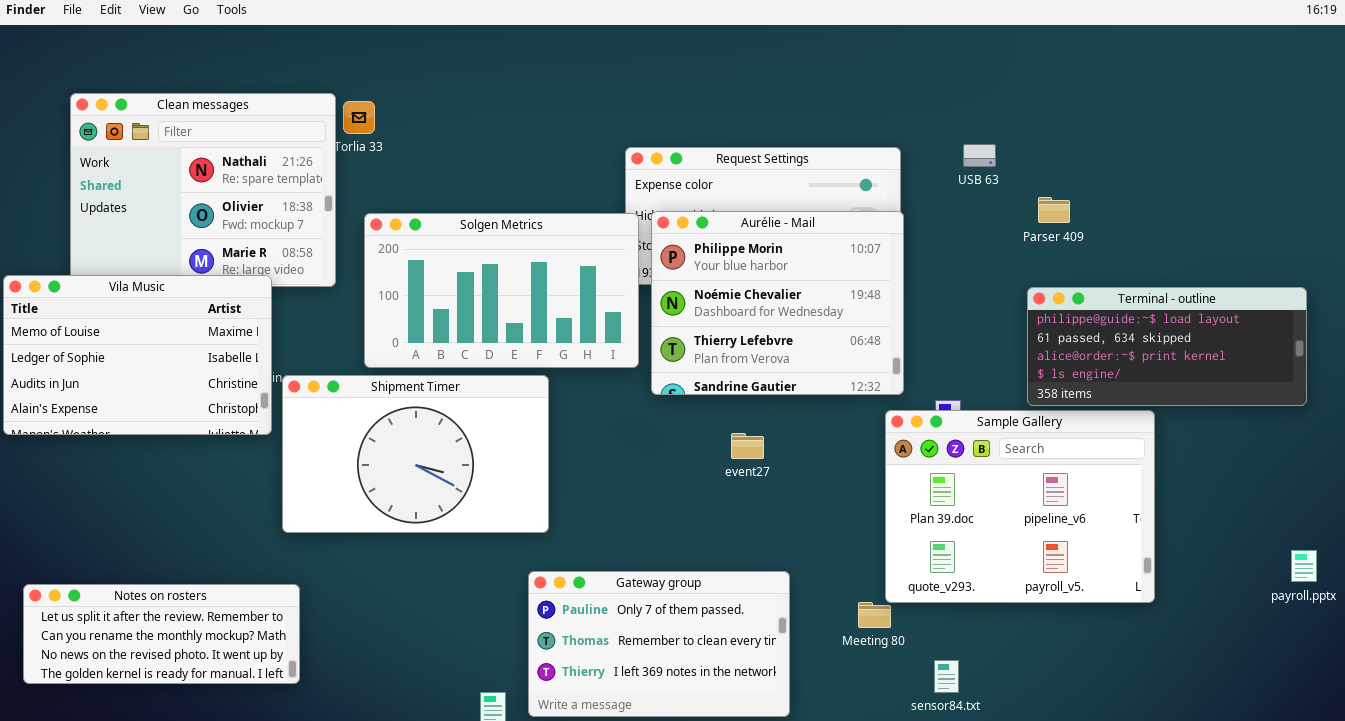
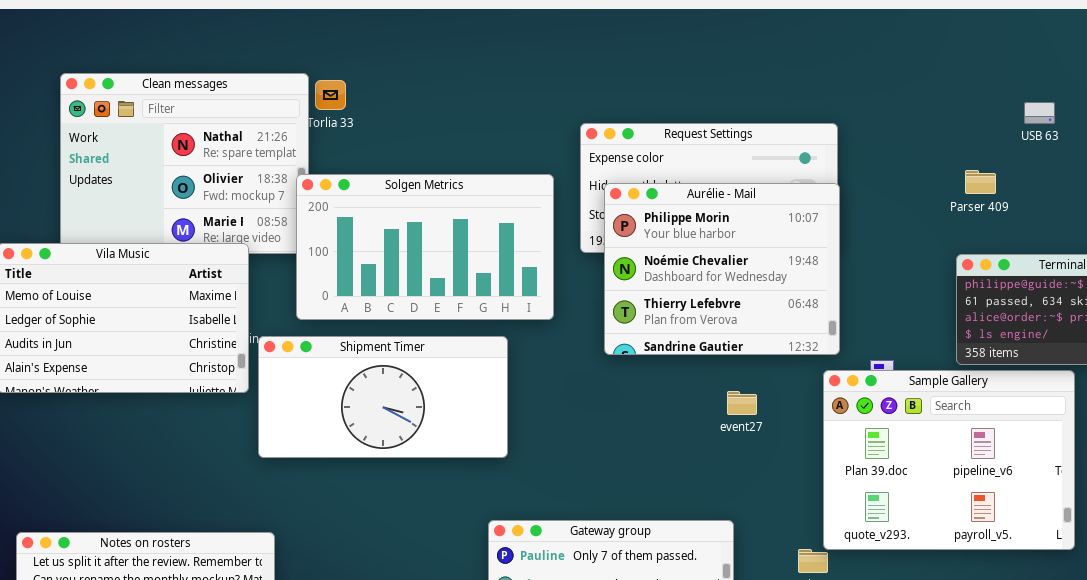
USB 63: [963,144,996,167] -> [1024,102,1055,124], moved
Solgen Metrics: [364,213,639,368] -> [296,174,554,320], moved
Shipment Timer: [282,375,549,533] -> [258,336,508,458], resized
event27: [731,433,764,459] -> [727,391,757,415], moved

